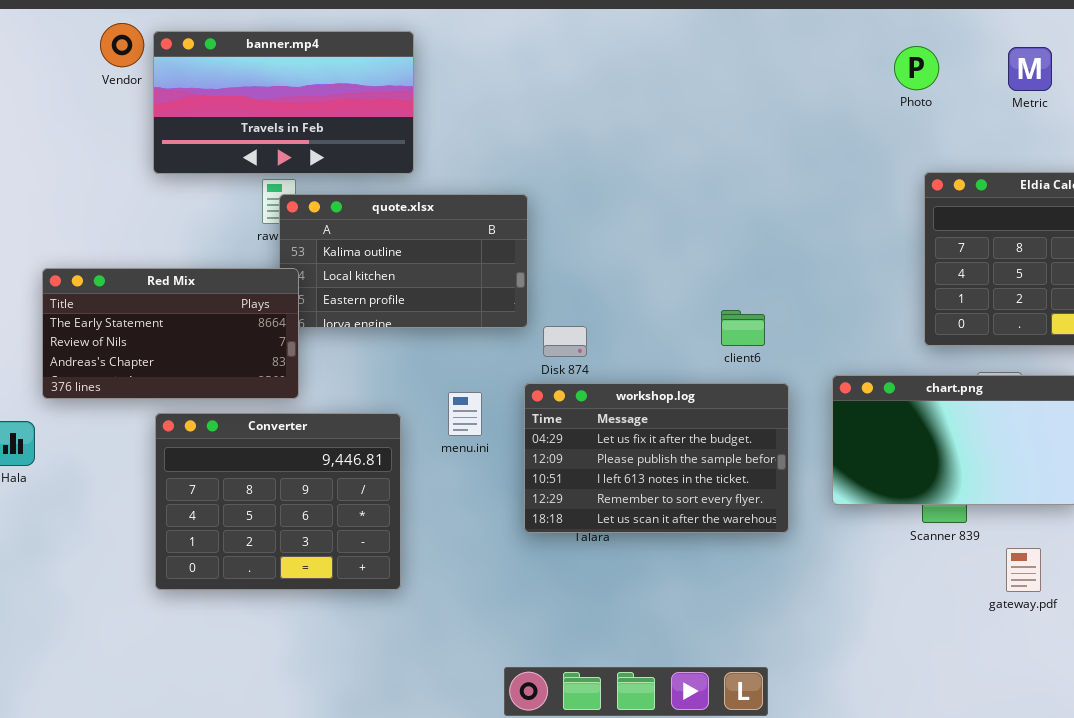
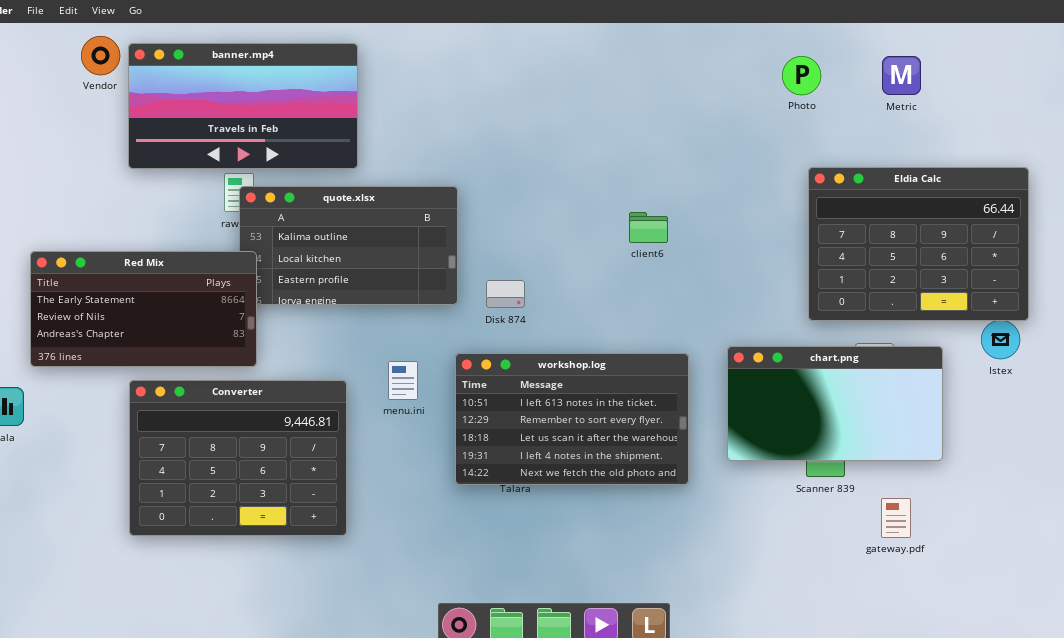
client6: [721,310,765,346] -> [629,212,668,243], moved
Disk 874: [543,326,587,357] -> [486,280,525,308], moved
workshop.log: [524,383,789,533] -> [455,353,689,485], scrolled down 2 rows

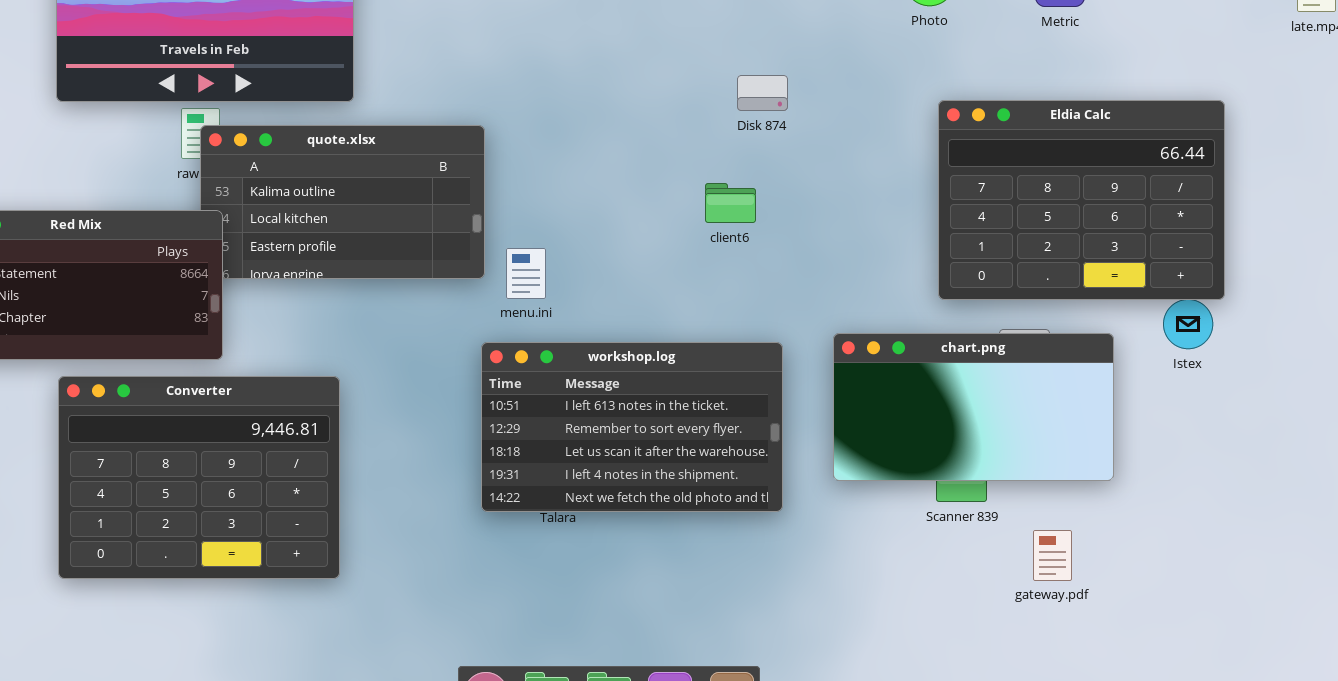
client6: [629,212,668,243] -> [705,183,756,223], moved
Disk 874: [486,280,525,308] -> [737,75,788,111], moved
menu.ini: [388,361,418,400] -> [506,248,546,299], moved

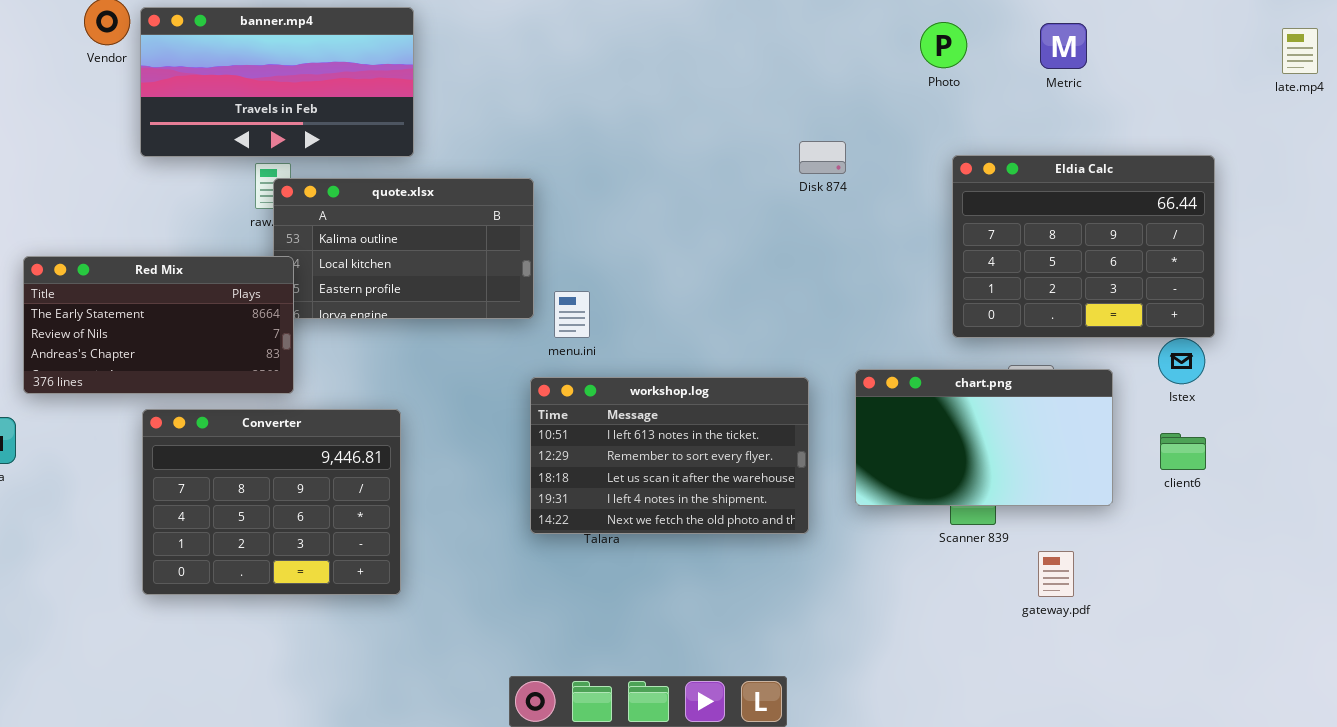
Disk 874: [737,75,788,111] -> [799,141,846,174], moved
client6: [705,183,756,223] -> [1160,433,1206,470], moved

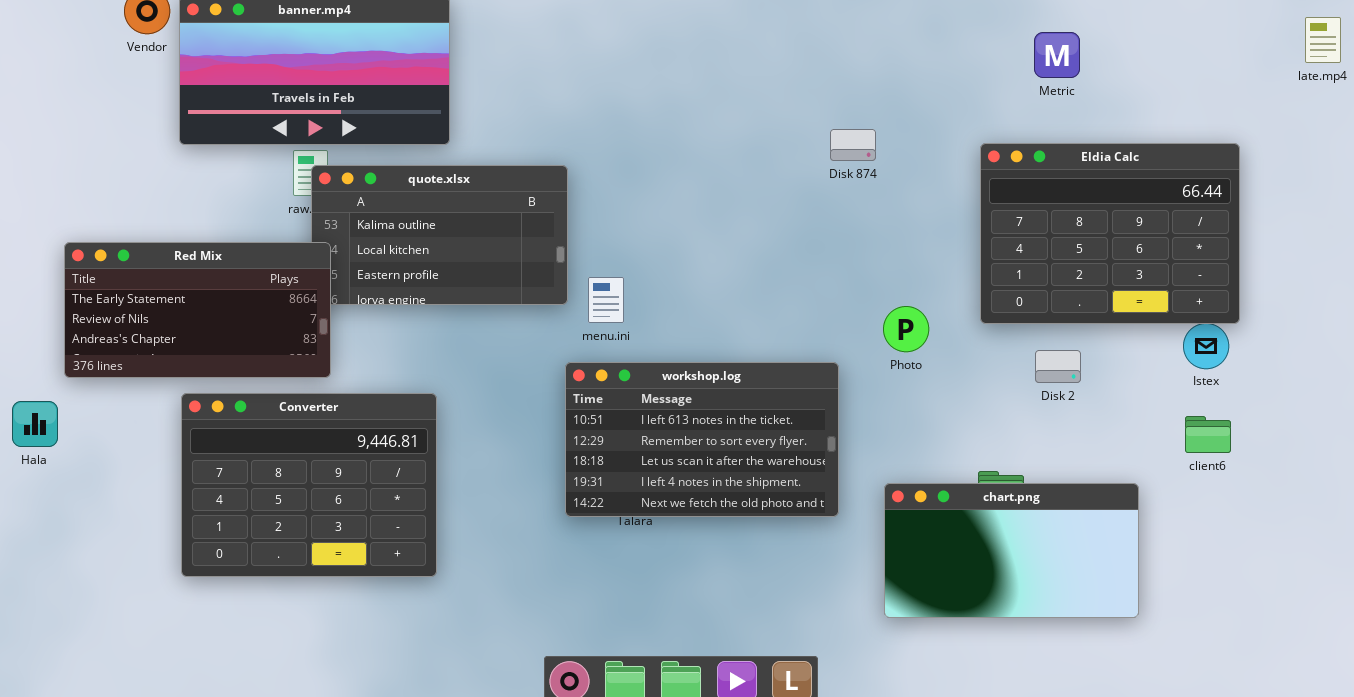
Photo: [920,22,967,68] -> [883,306,929,352], moved
Metric: [1040,23,1087,69] -> [1034,32,1080,78], moved
chart.png: [855,369,1113,506] -> [884,483,1139,618], moved

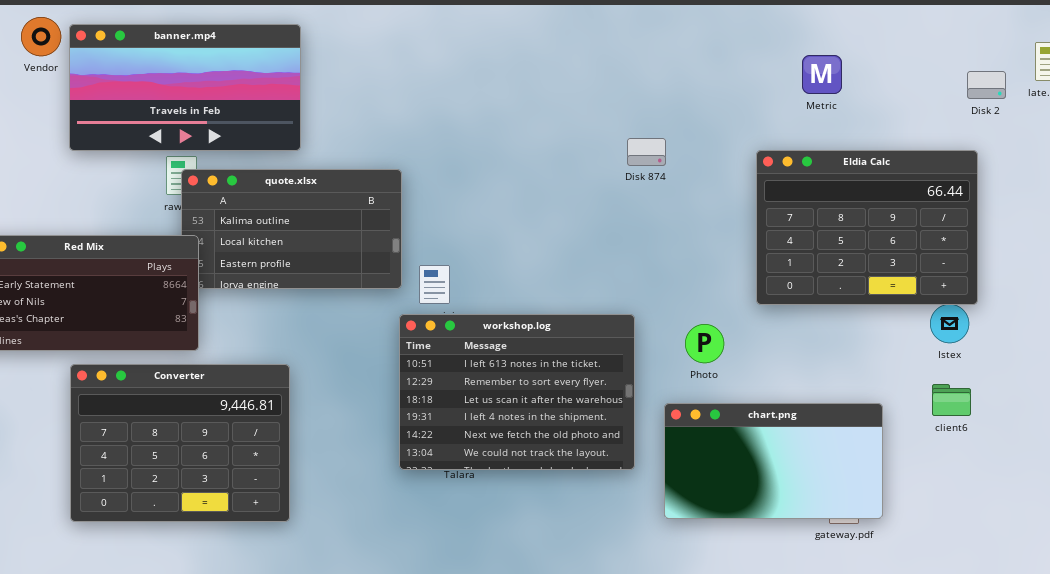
Photo: [883,306,929,352] -> [685,324,724,363], moved
Disk 2: [1035,350,1081,383] -> [967,71,1006,99], moved
workshop.log: [565,362,839,517] -> [399,314,635,470], resized
chart.png: [884,483,1139,618] -> [664,403,883,519], moved

